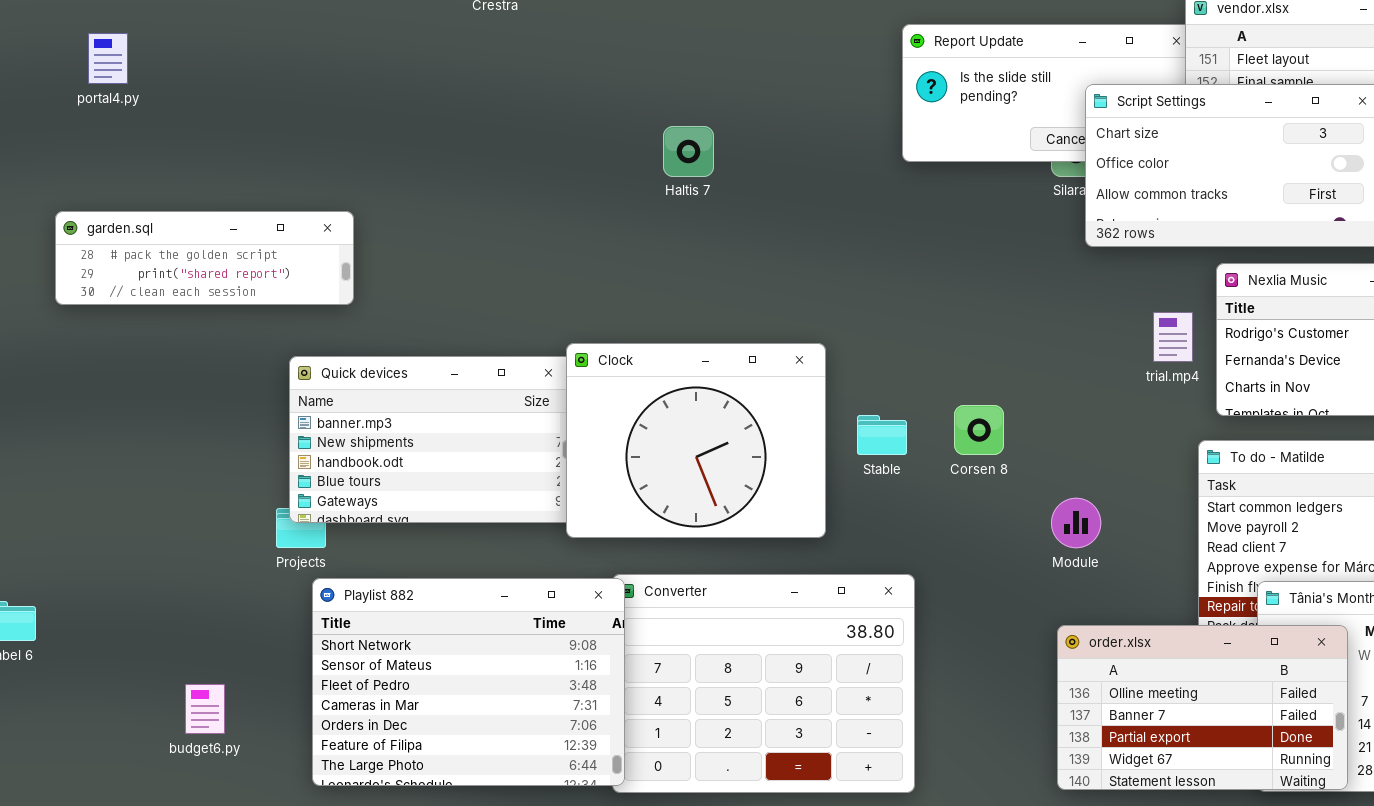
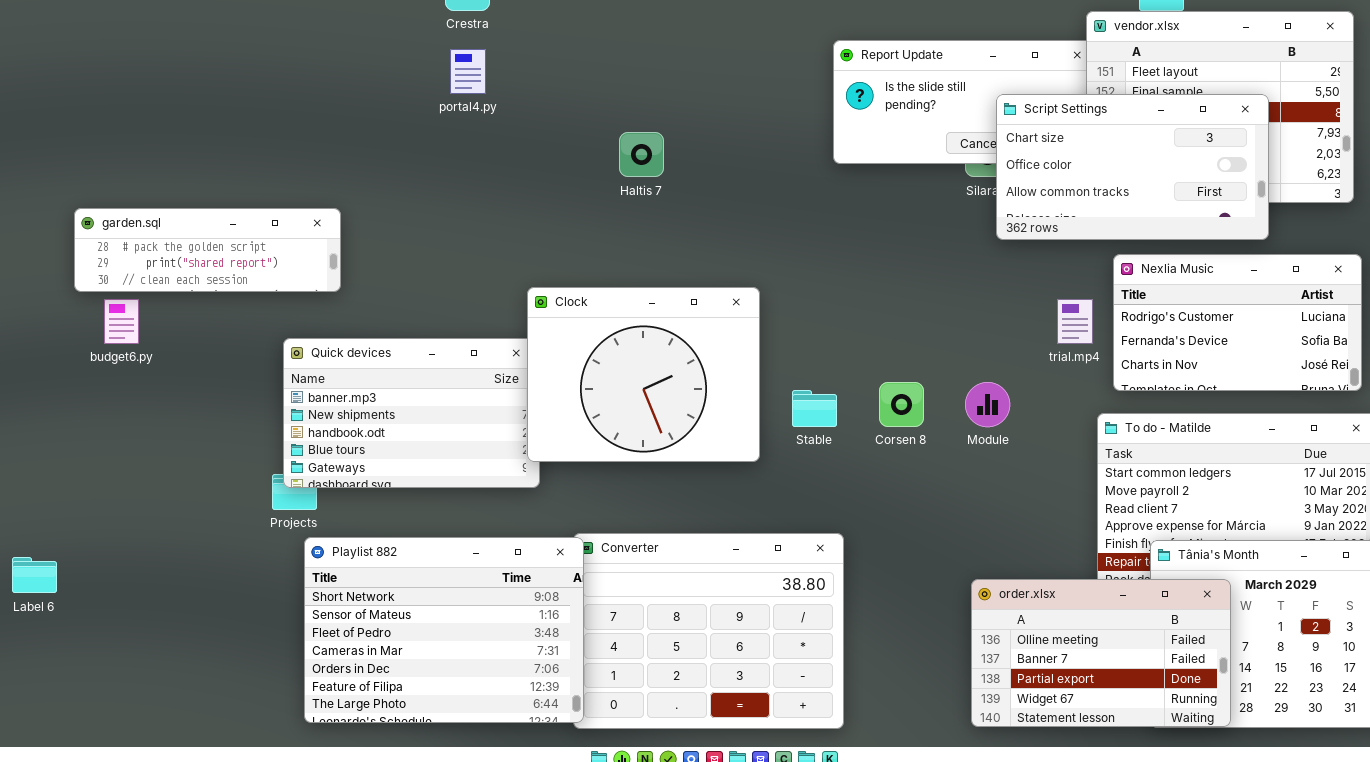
portal4.py: [88,33,128,84] -> [450,49,486,94], moved
Clock: [566,343,826,538] -> [527,287,760,462], moved
Module: [1051,498,1101,548] -> [965,382,1010,427], moved
budget6.py: [185,684,225,734] -> [104,299,139,344], moved

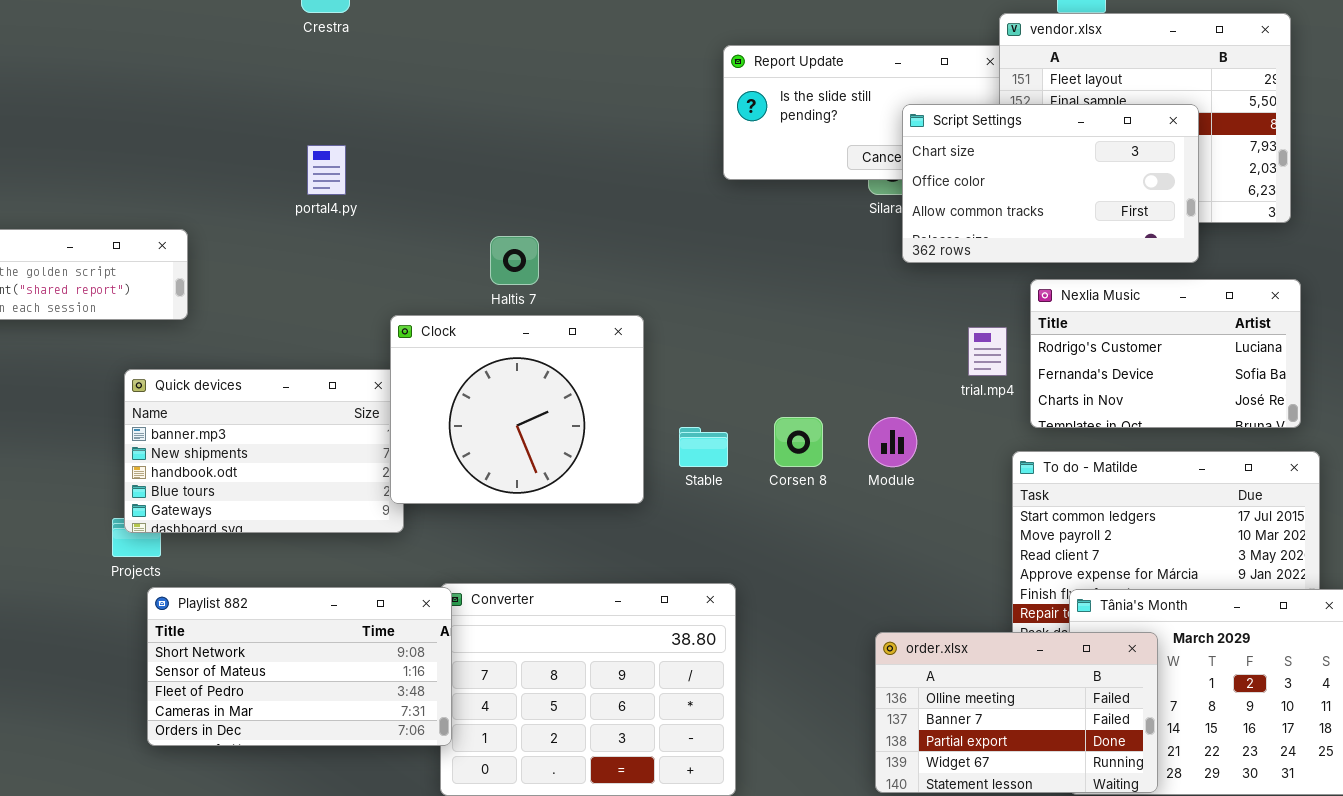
portal4.py: [450,49,486,94] -> [307,145,346,195], moved
Haltis 7: [619,132,664,177] -> [490,236,539,285], moved
Playlist 882: [304,537,584,723] -> [147,587,452,746], resized

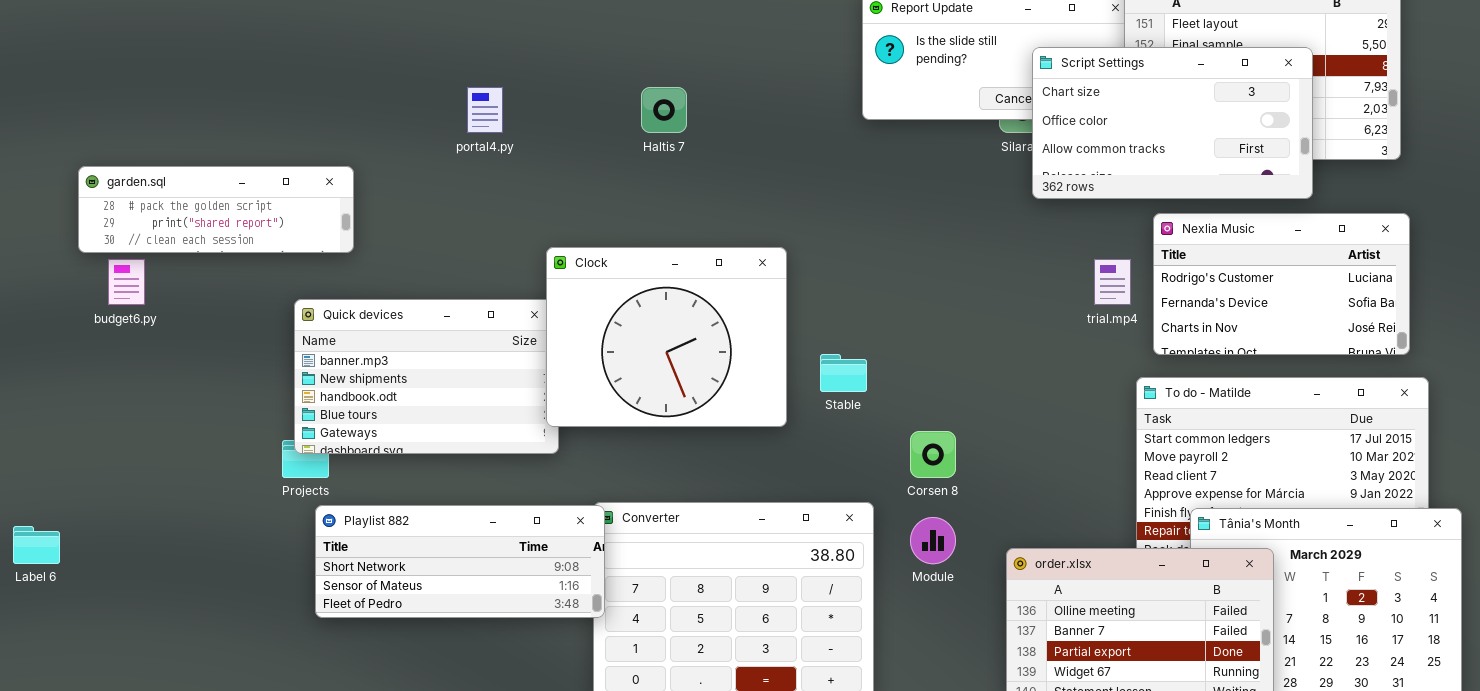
Haltis 7: [490,236,539,285] -> [641,87,687,133], moved
Corsen 8: [774,417,823,467] -> [910,431,956,478], moved
Module: [868,417,917,467] -> [910,517,956,564], moved
Playlist 882: [147,587,452,746] -> [315,505,605,618], resized

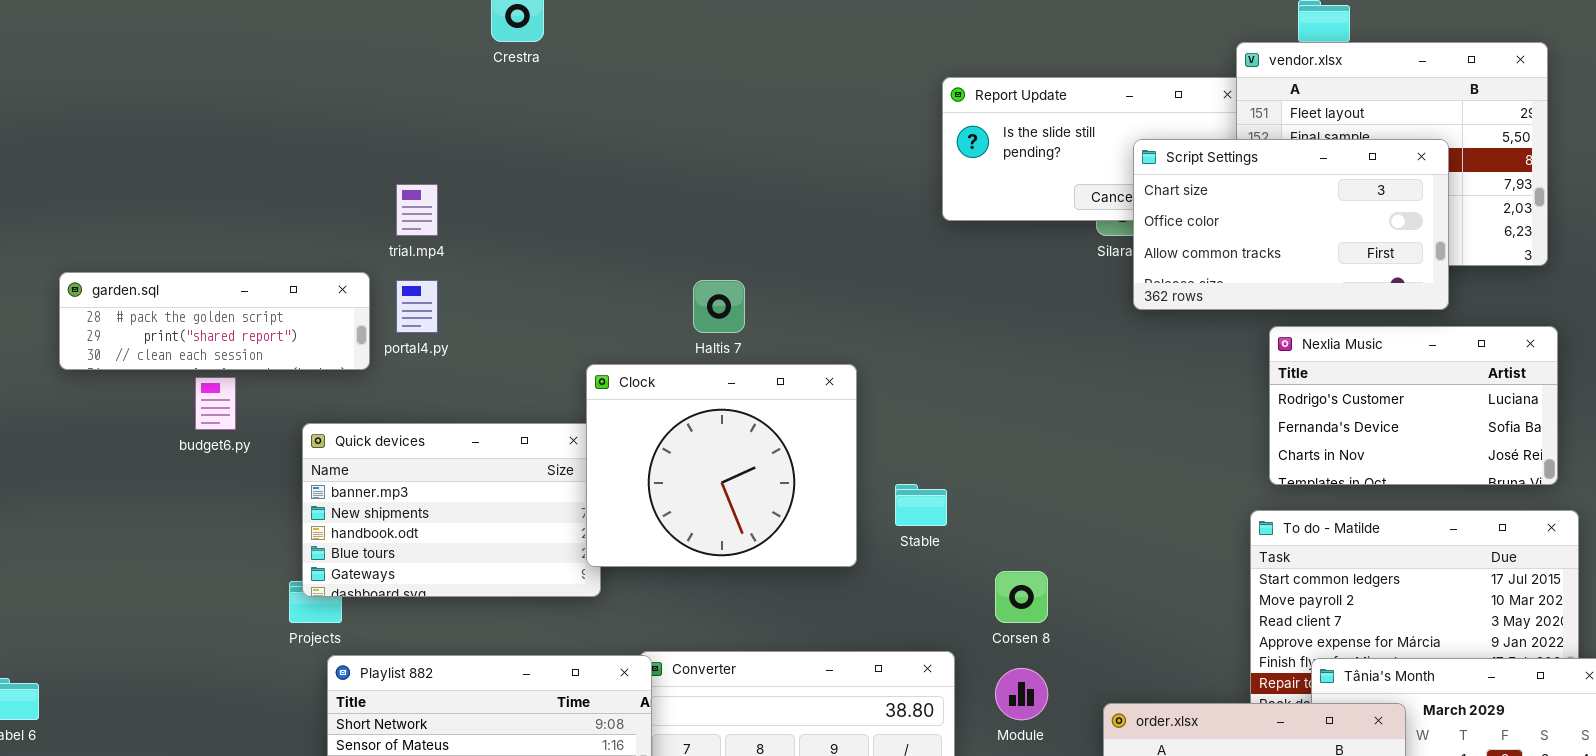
portal4.py: [467,87,503,133] -> [396,280,438,333], moved
Haltis 7: [641,87,687,133] -> [693,280,745,333], moved
budget6.py: [108,259,145,305] -> [195,377,236,430], moved
trial.mp4: [1094,259,1131,305] -> [396,184,438,236], moved

